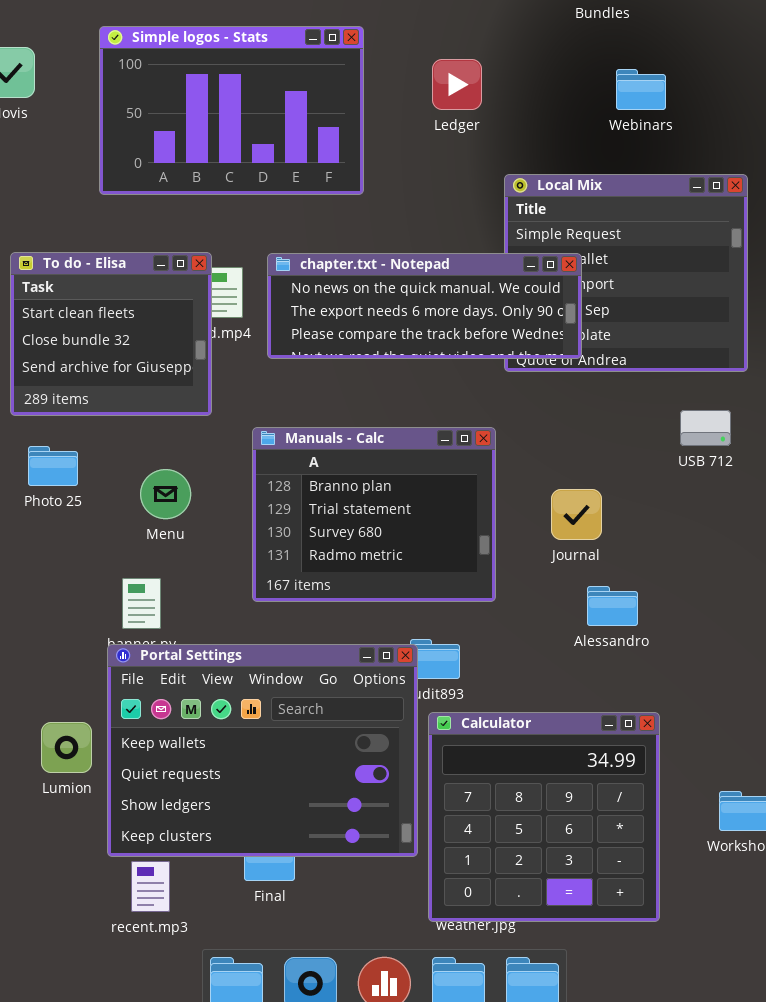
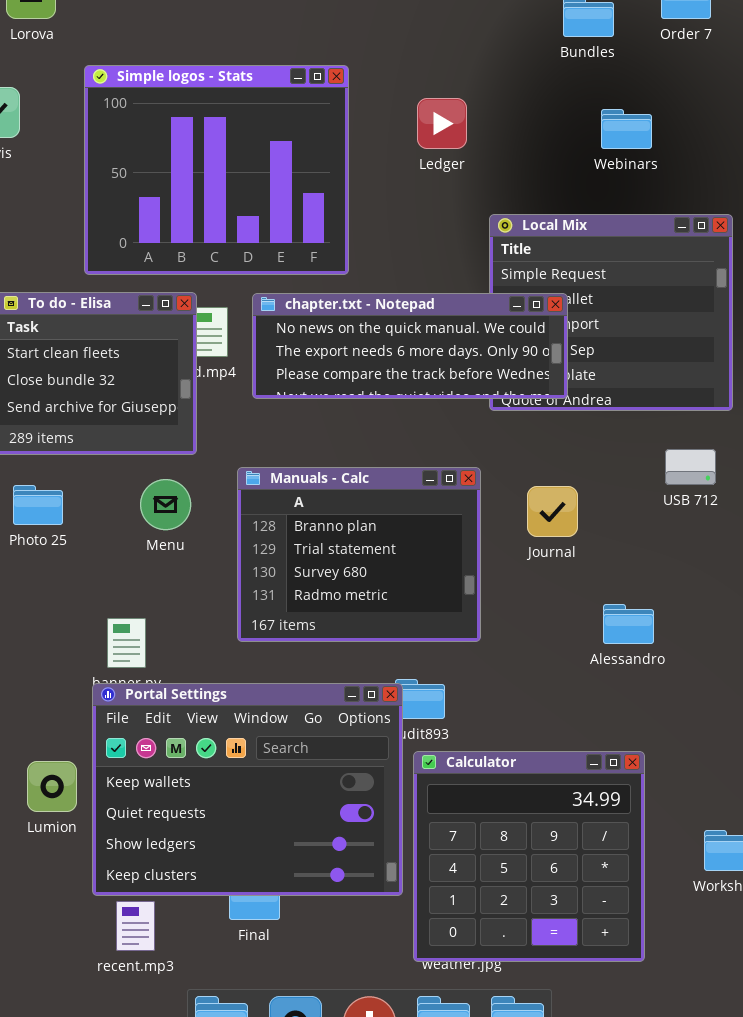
Simple logos - Stats: [99,26,364,195] -> [84,65,349,275], resized
Menu: [140,469,191,519] -> [140,479,191,530], moved
Journal: [551,489,602,540] -> [527,486,578,537], moved
Alessandro: [587,586,638,626] -> [603,604,654,644], moved

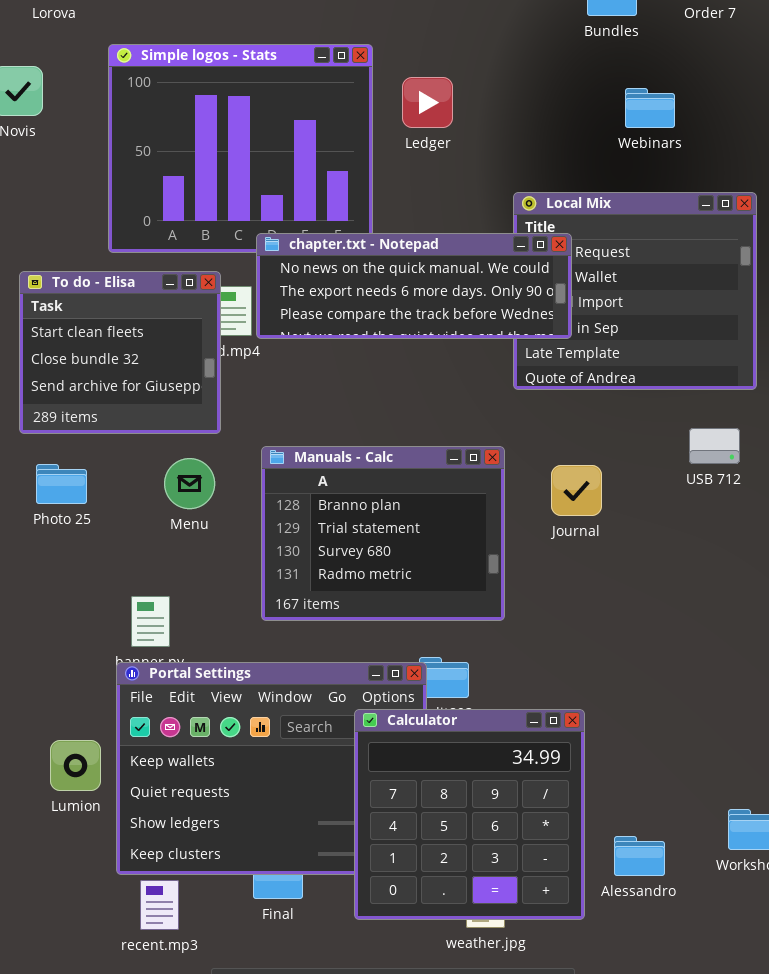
Ledger: [417,98,467,149] -> [402,77,453,128], moved
chapter.txt - Notepad: [252,293,568,399] -> [256,233,572,339], moved
Alessandro: [603,604,654,644] -> [614,836,665,876], moved
Calculator: [413,751,645,962] -> [354,709,585,920], moved

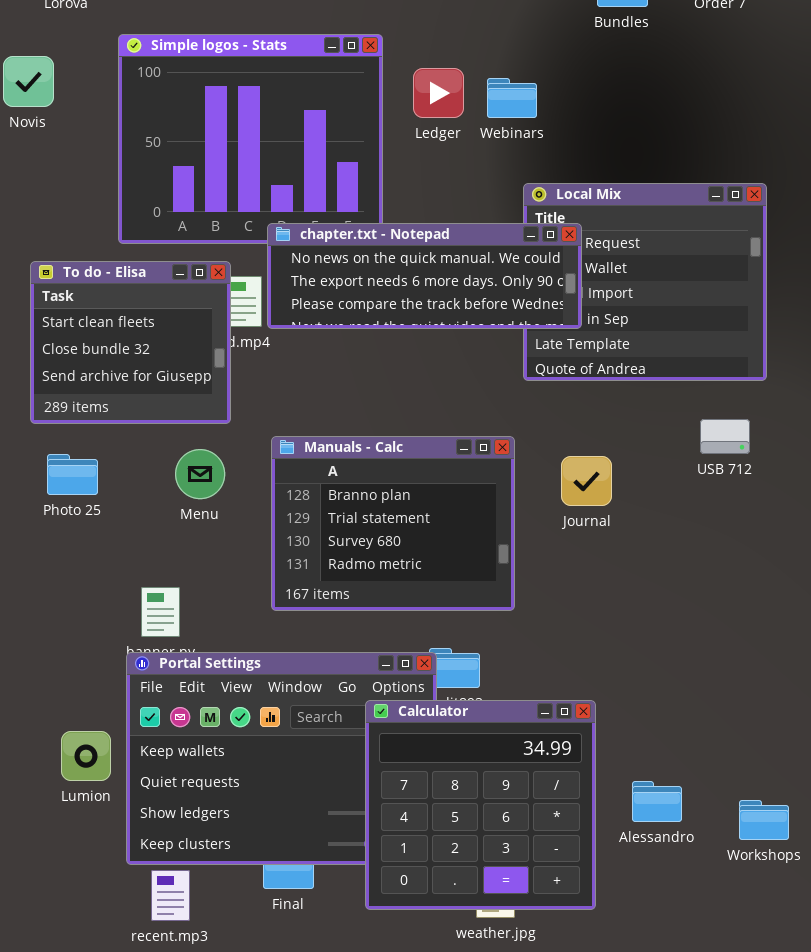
Webinars: [625,88,675,128] -> [487,78,537,118], moved
Alessandro: [614,836,665,876] -> [632,781,682,822], moved

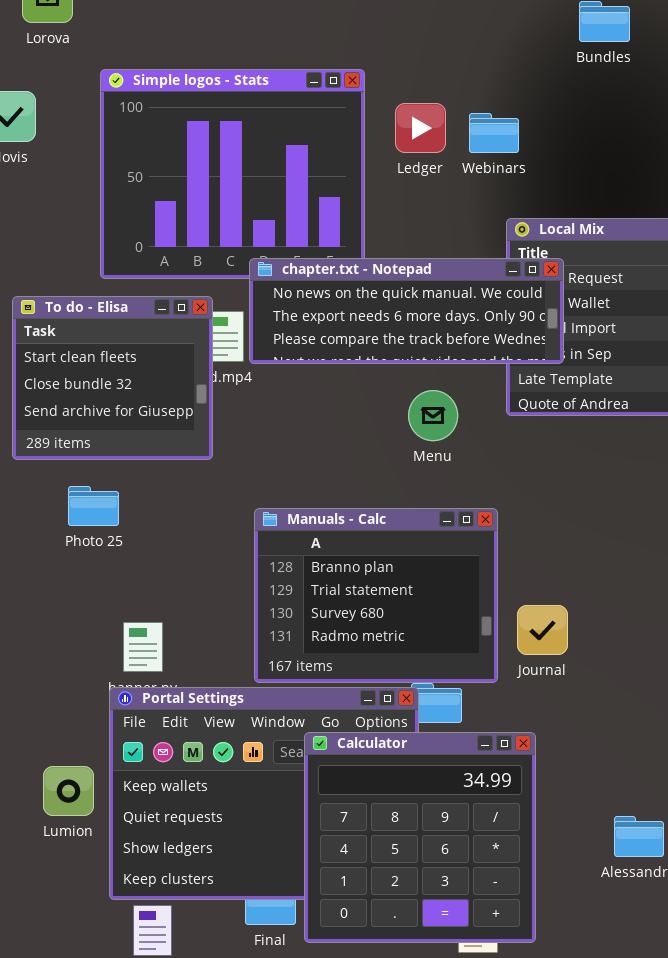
Manuals - Calc: [271,436,515,611] -> [254,508,498,683], moved
Menu: [175,449,225,499] -> [408,390,458,441], moved
Photo 25: [47,454,98,495] -> [68,486,119,526], moved
Journal: [561,456,612,506] -> [517,605,568,655], moved
Calculator: [365,700,596,910] -> [304,732,536,943], moved

